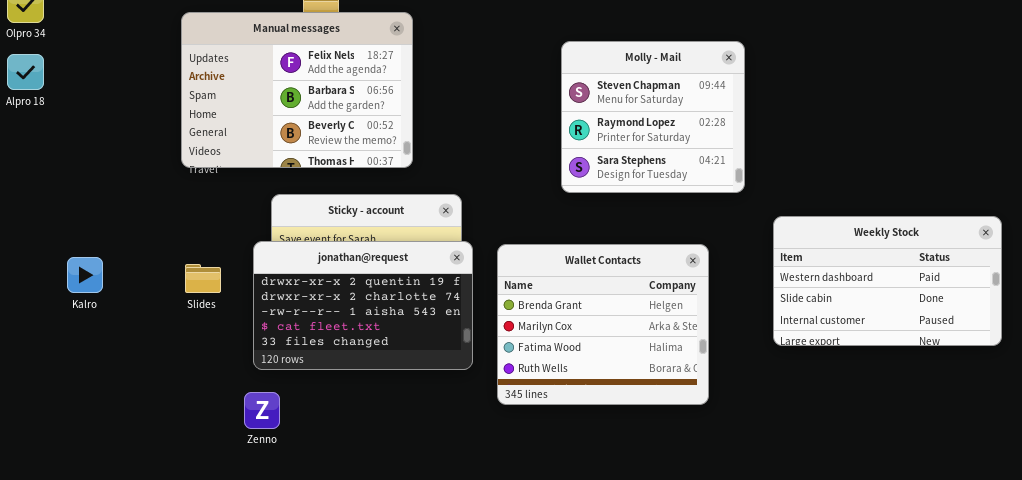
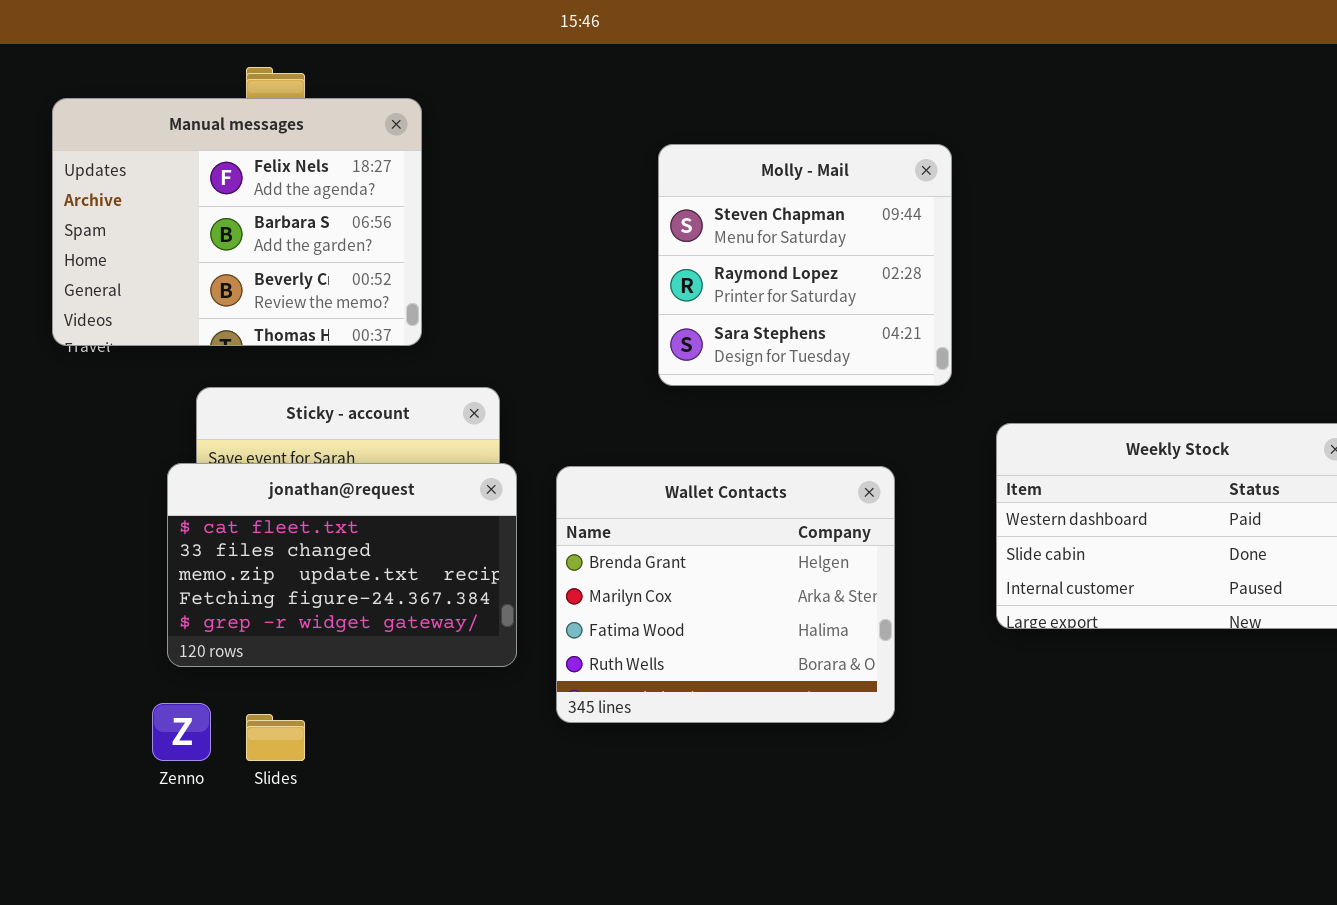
jonathan@request: [253,241,473,370] -> [167,463,517,667], scrolled down 3 rows
Slides: [185,264,221,293] -> [246,714,305,761], moved

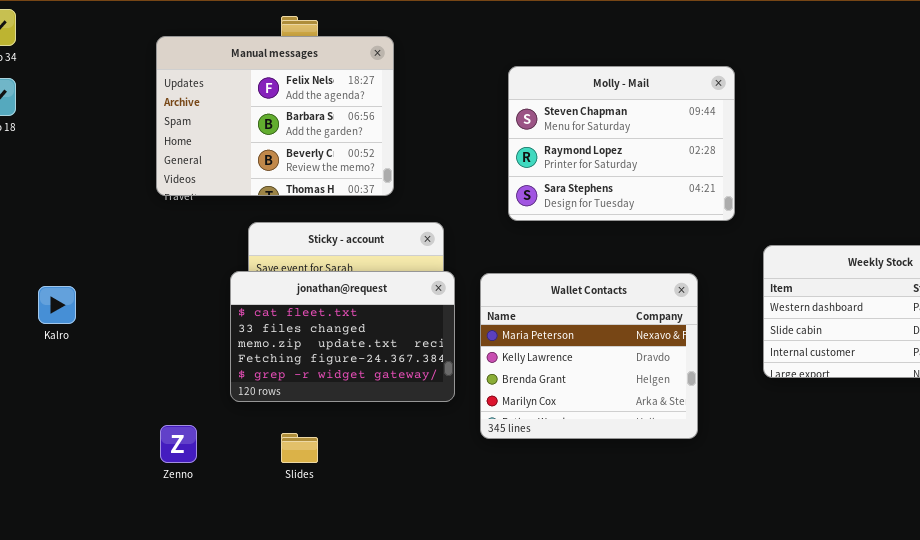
Molly - Mail: [658,144,952,386] -> [508,66,735,221], resized
Wallet Contacts: [556,466,895,723] -> [480,273,698,439], scrolled up 2 rows
Zenno: [152,703,211,761] -> [160,425,197,463], moved

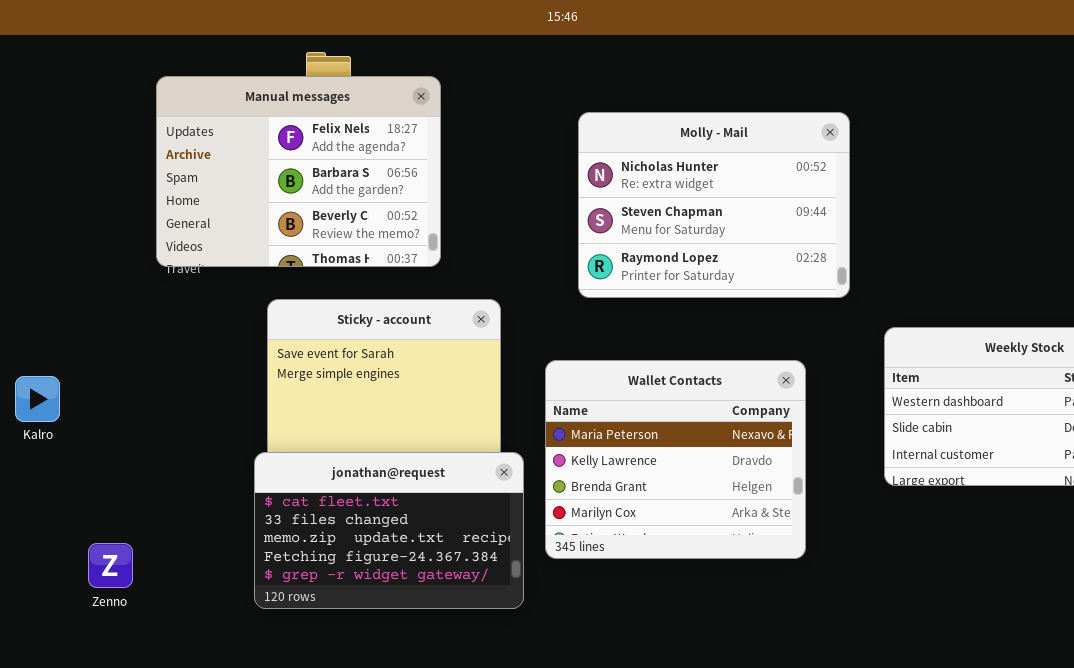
Molly - Mail: [508,66,735,221] -> [578,112,850,298], scrolled up 1 row
jonathan@request: [230,271,455,402] -> [254,452,524,609], moved
Zenno: [160,425,197,463] -> [88,543,133,588], moved

